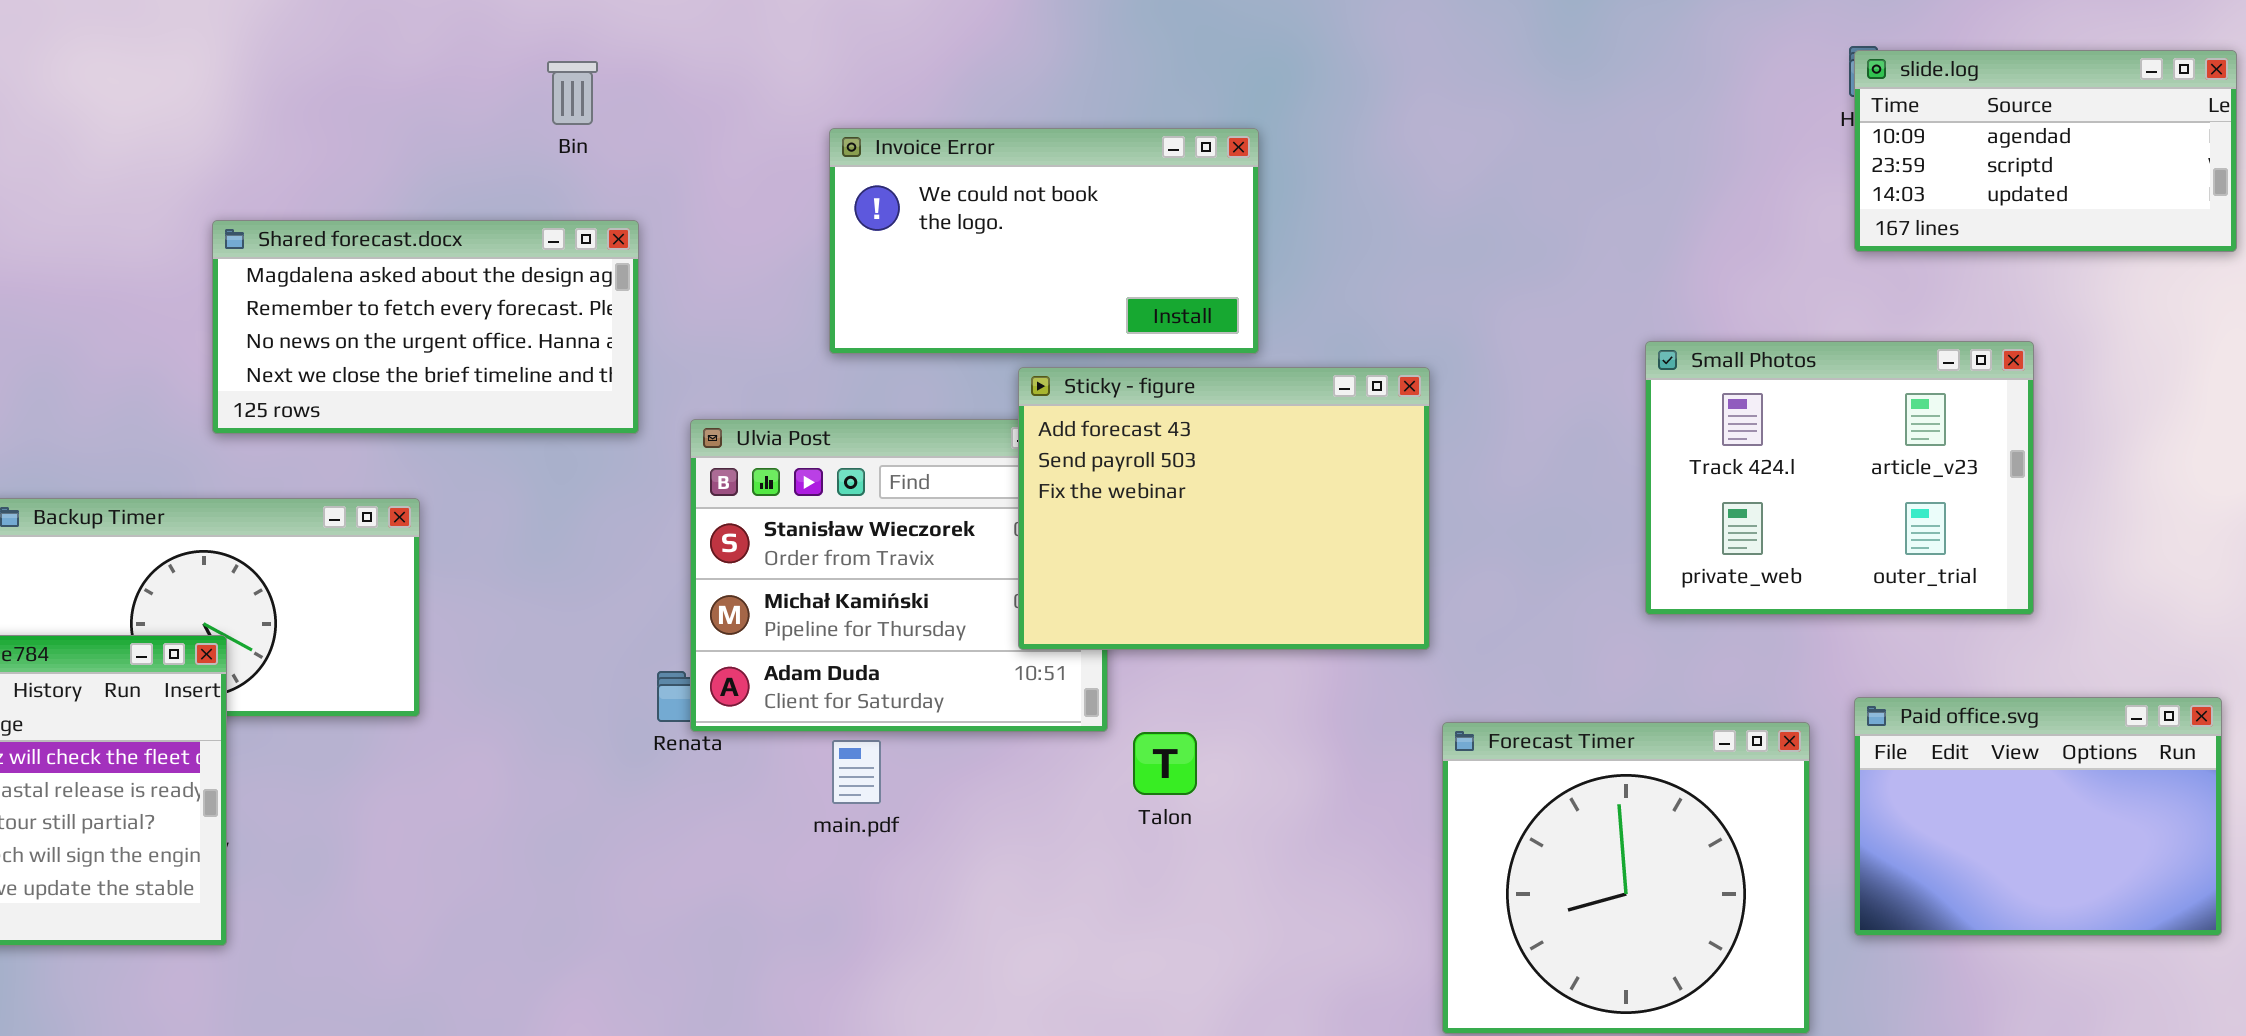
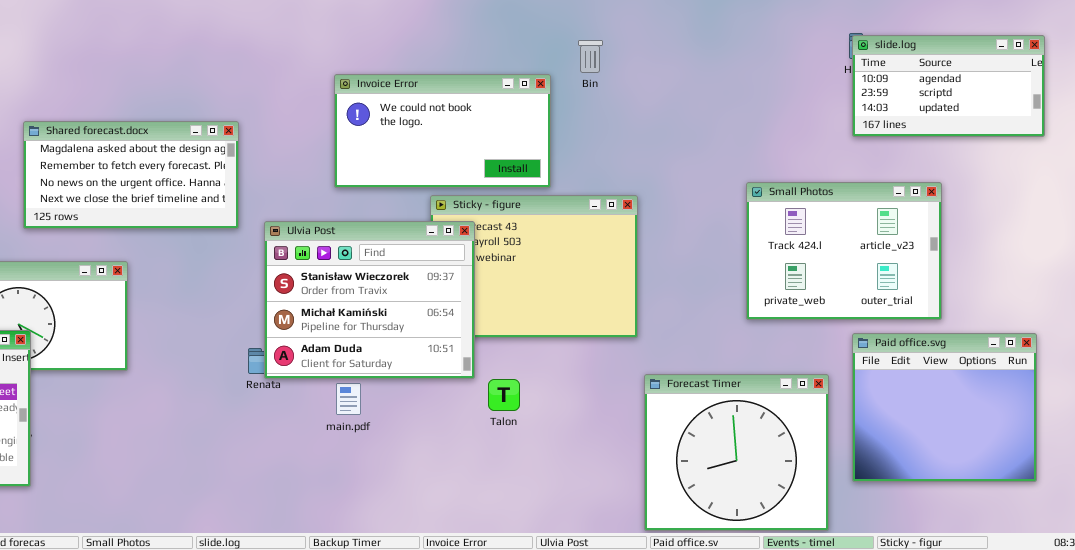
Bin: [547,61,598,125] -> [578,40,603,73], moved
Ulvia Post: [690,419,1108,732] -> [264,221,475,379], raised
Paid office.svg: [1854,697,2222,936] -> [852,333,1037,482], resized

